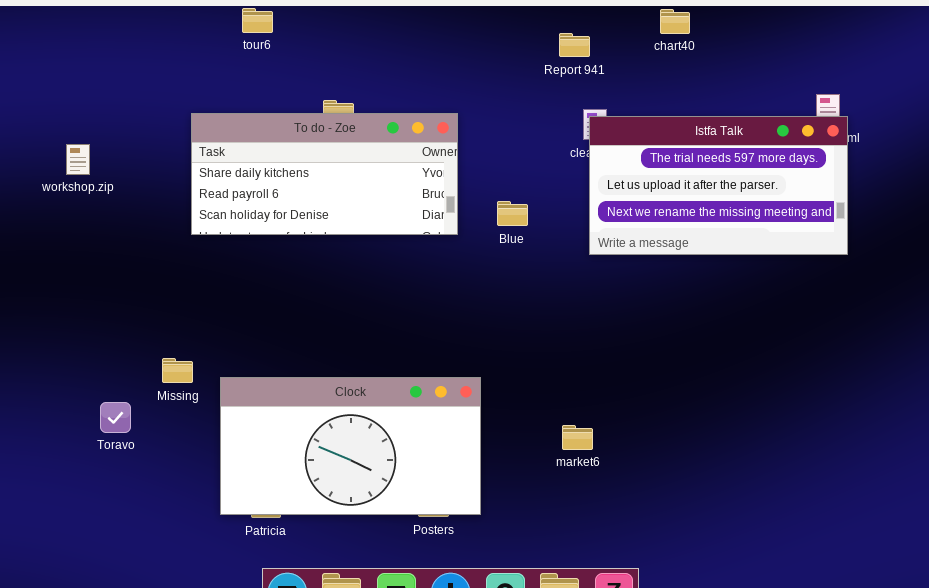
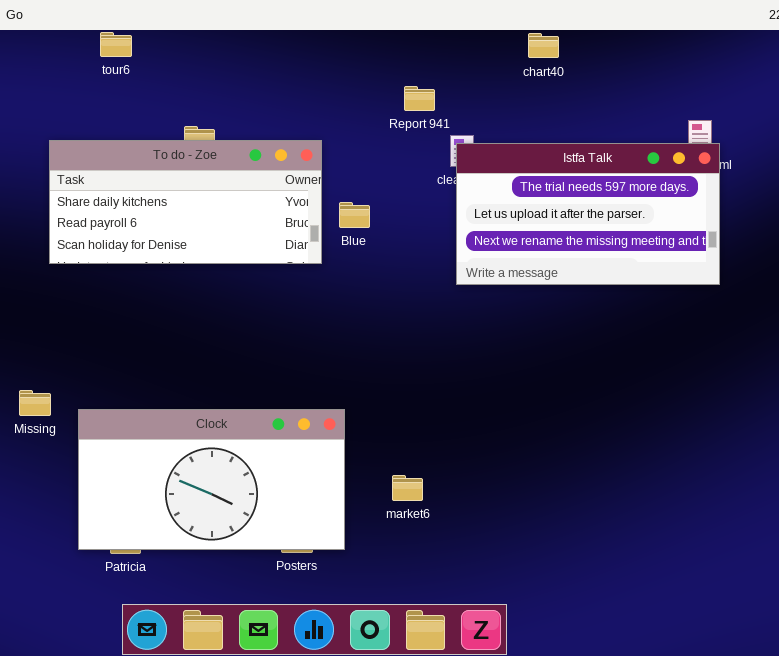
Report 941: [559,33,590,57] -> [404,86,435,111], moved
Blue: [497,201,528,226] -> [339,202,370,228], moved
market6: [562,425,593,450] -> [392,475,423,501], moved

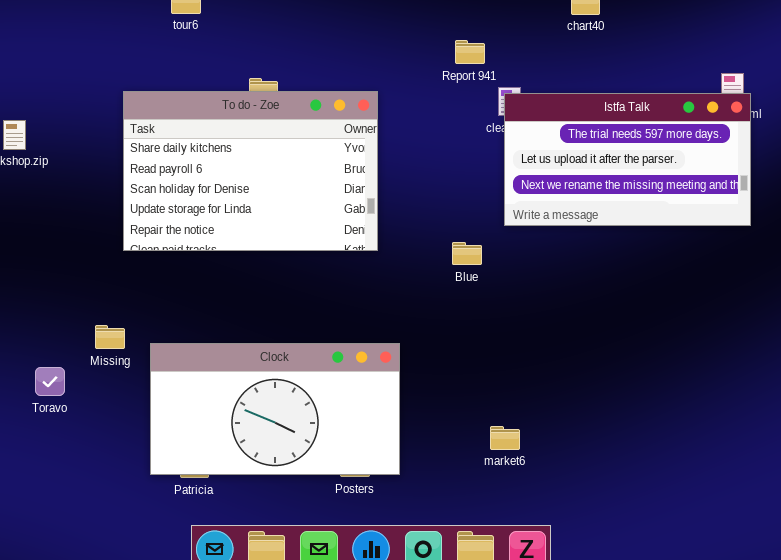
To do - Zoe: [49,140,322,264] -> [123,91,378,251], resized
Blue: [339,202,370,228] -> [452,242,482,265], moved
market6: [392,475,423,501] -> [490,426,520,450], moved

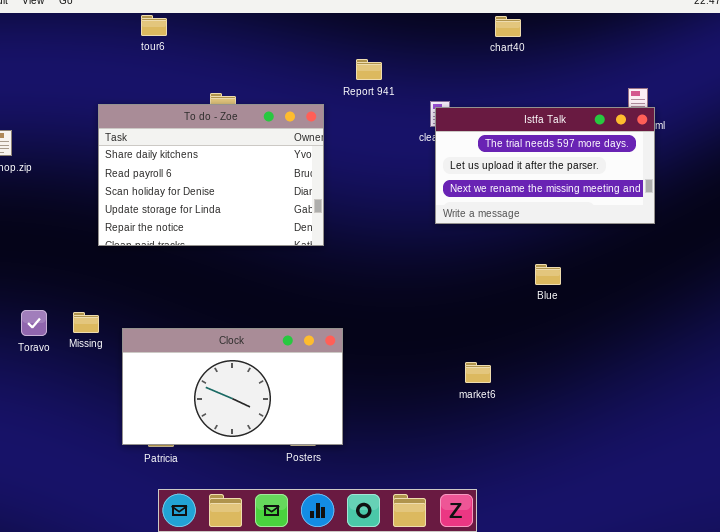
Report 941: [455,40,485,64] -> [356,59,382,80], moved
Blue: [452,242,482,265] -> [535,264,561,285], moved
Toravo: [35,367,65,396] -> [21,310,47,336], moved
market6: [490,426,520,450] -> [465,362,491,383], moved

